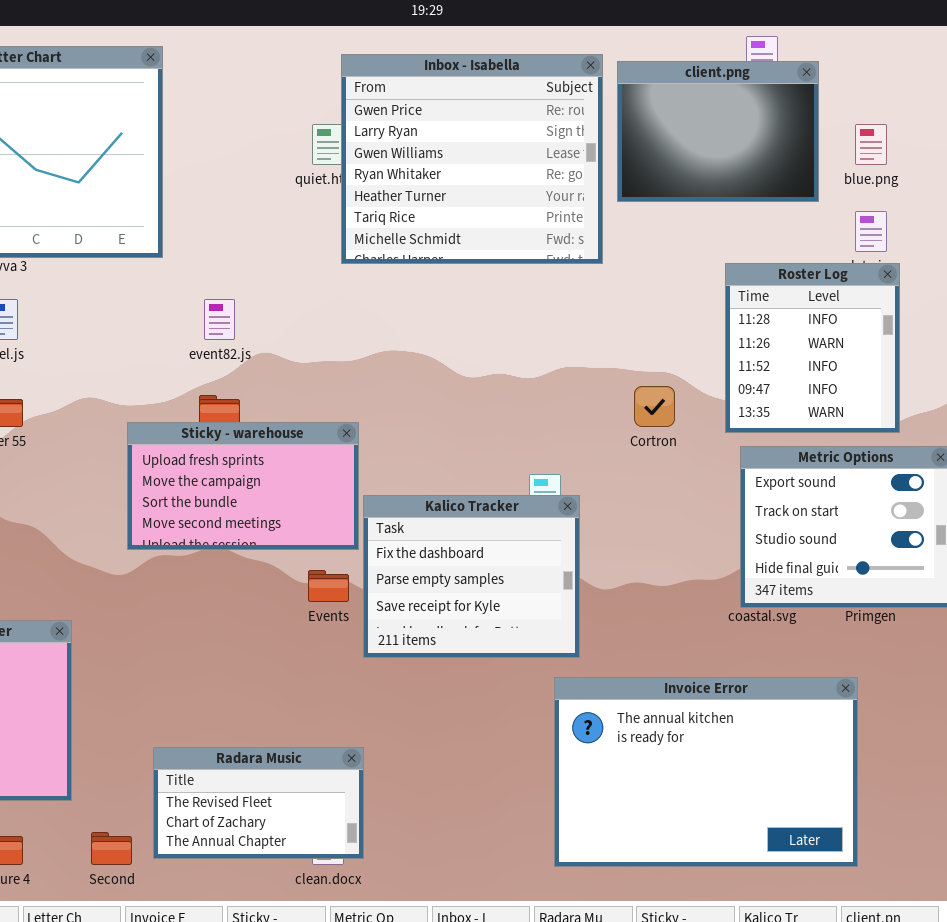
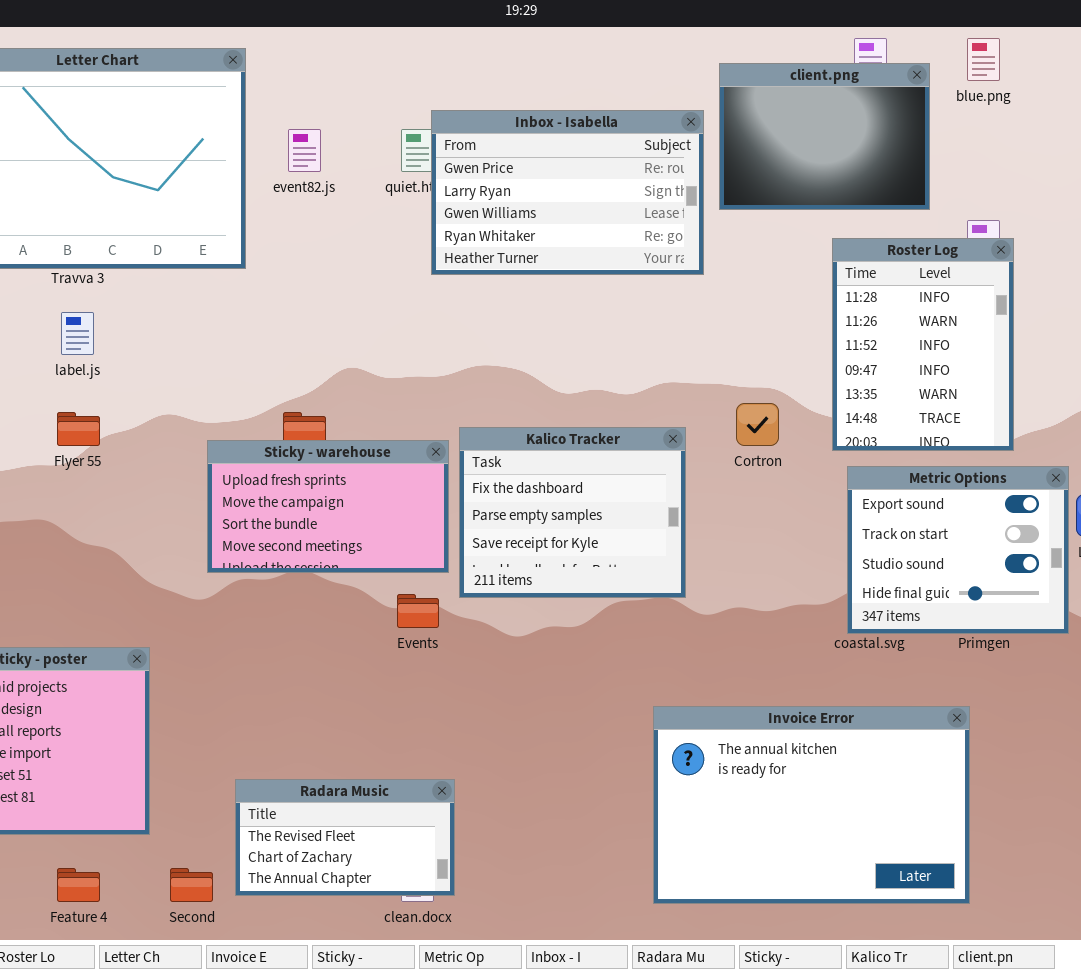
Inbox - Isabella: [341,54,603,264] -> [431,110,704,275], resized
blue.png: [855,124,887,165] -> [967,38,1000,81], moved
Roster Log: [725,263,900,433] -> [832,238,1014,451], resized
event82.js: [204,299,235,340] -> [288,129,321,172], moved
Kalico Tracker: [363,495,580,658] -> [459,427,686,598], moved

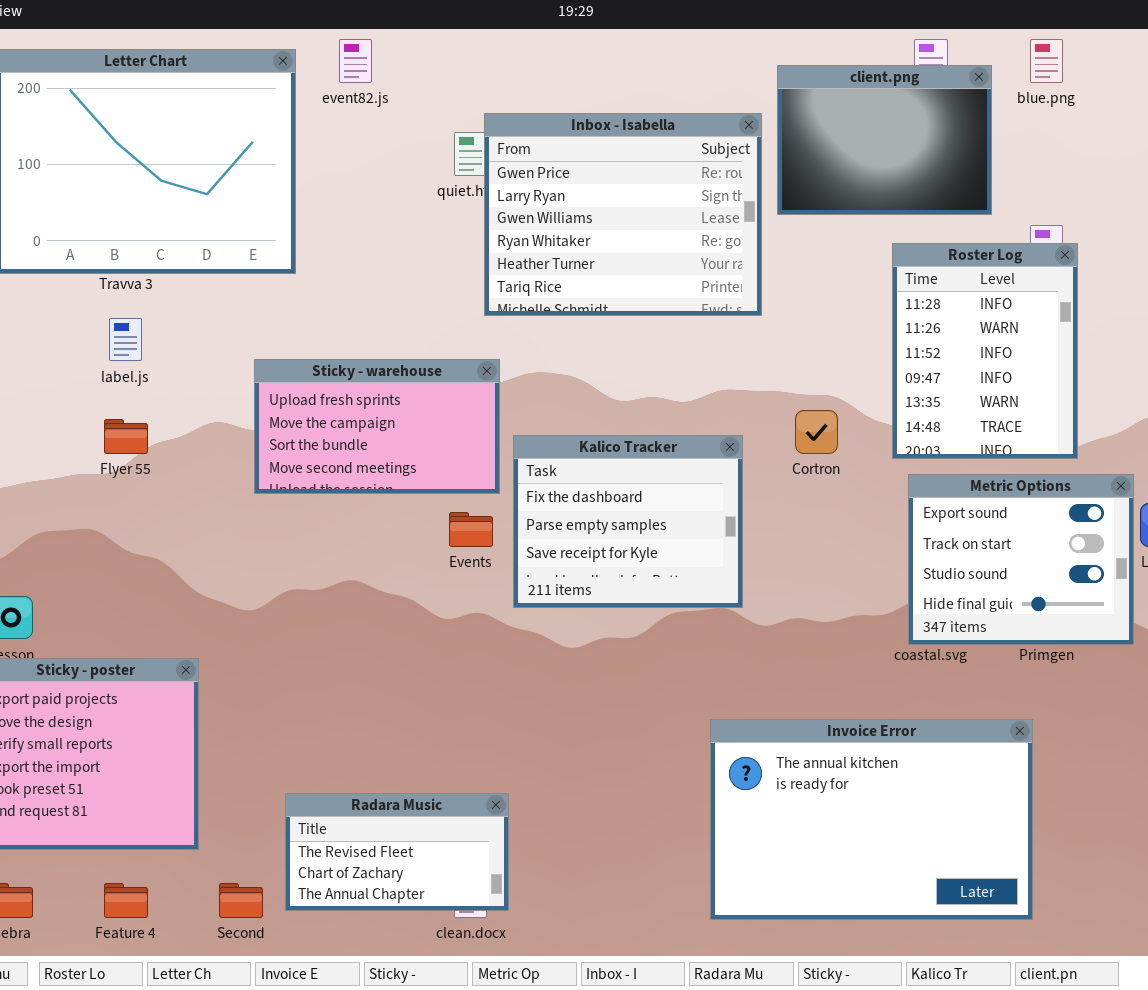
Inbox - Isabella: [431,110,704,275] -> [484,113,762,316], resized
event82.js: [288,129,321,172] -> [339,39,372,83], moved
Sticky - warehouse: [207,440,449,573] -> [254,359,500,494], moved
Events: [397,594,439,628] -> [449,512,493,547], moved

